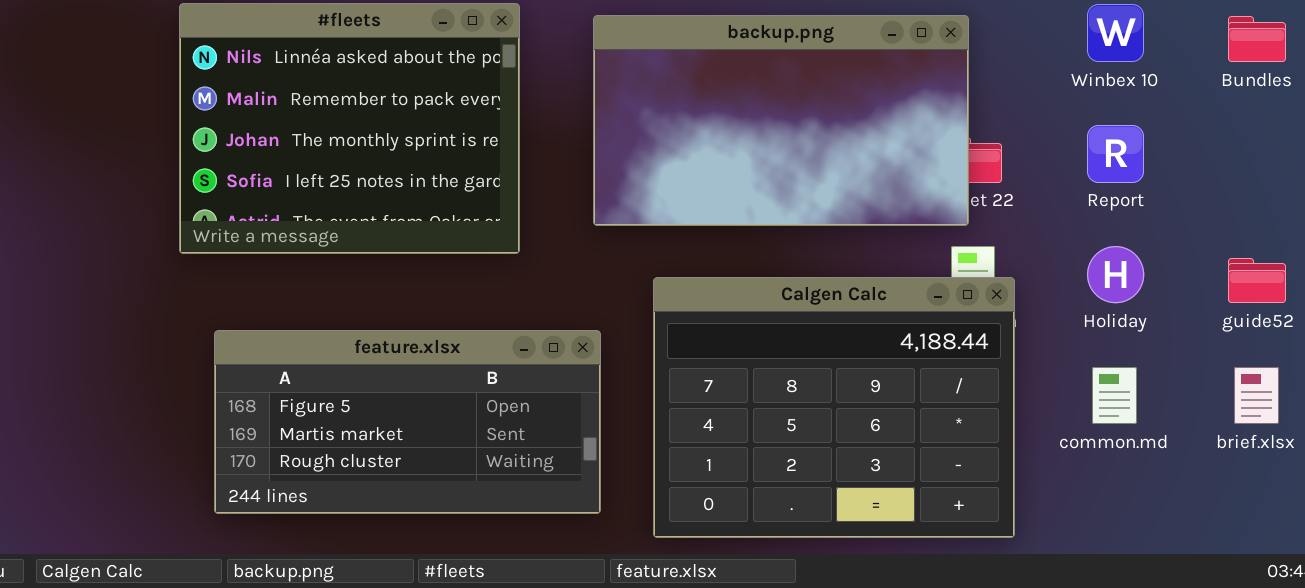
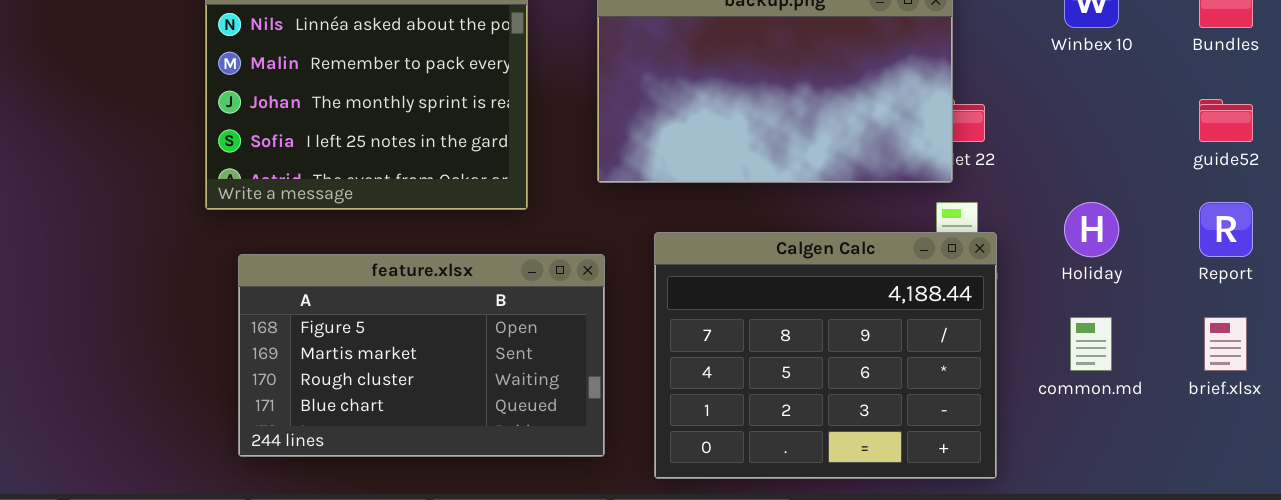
Report: [1087,125,1144,183] -> [1199,202,1253,257], moved
guide52: [1228,258,1286,303] -> [1199,99,1253,142], moved
feature.xlsx: [214,330,601,514] -> [238,254,605,457], resized

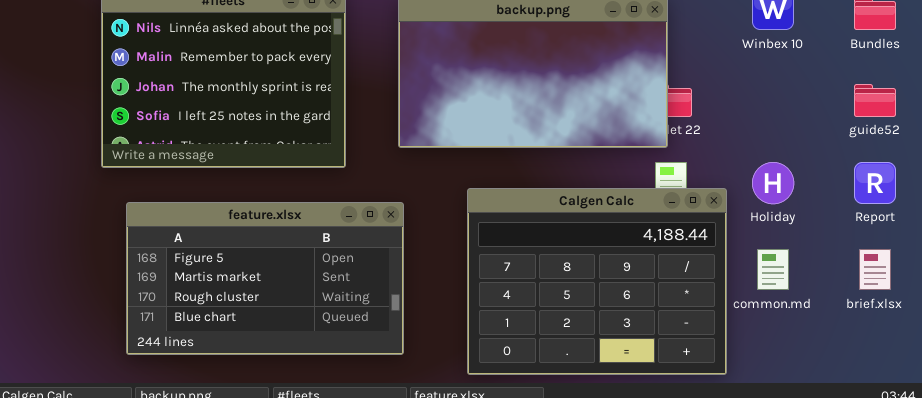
Calgen Calc: [654,232,997,479] -> [467,188,727,375], moved

